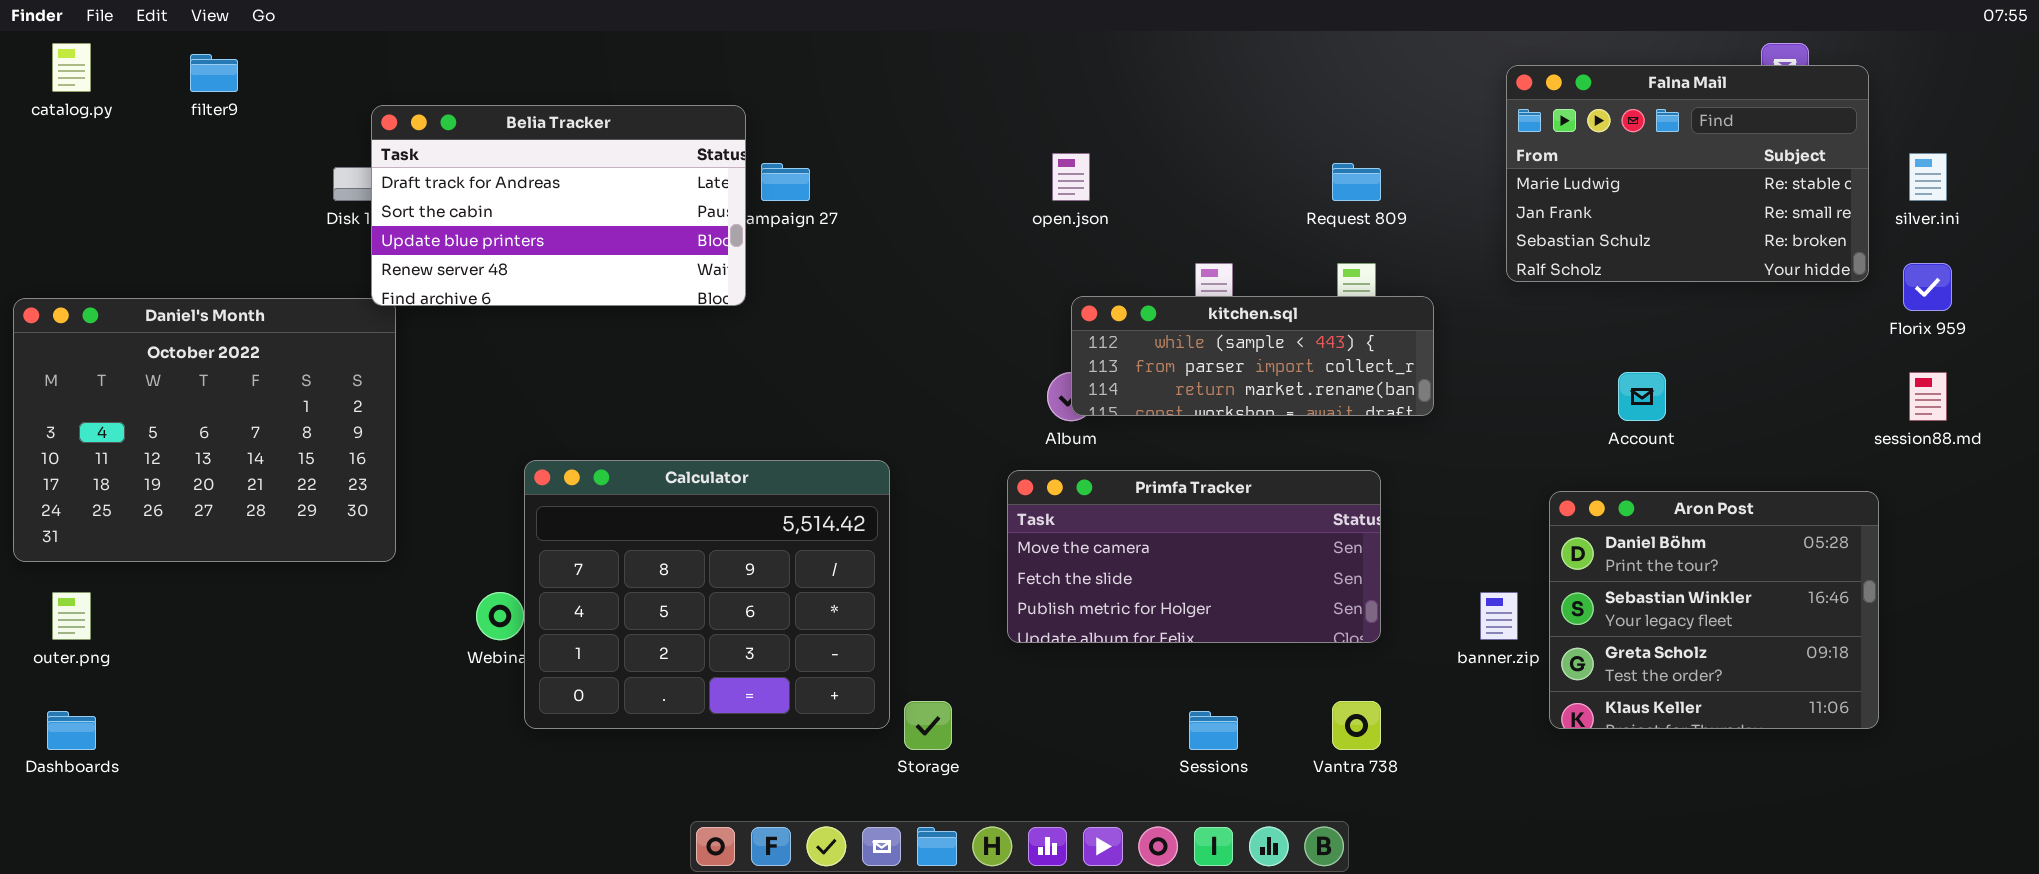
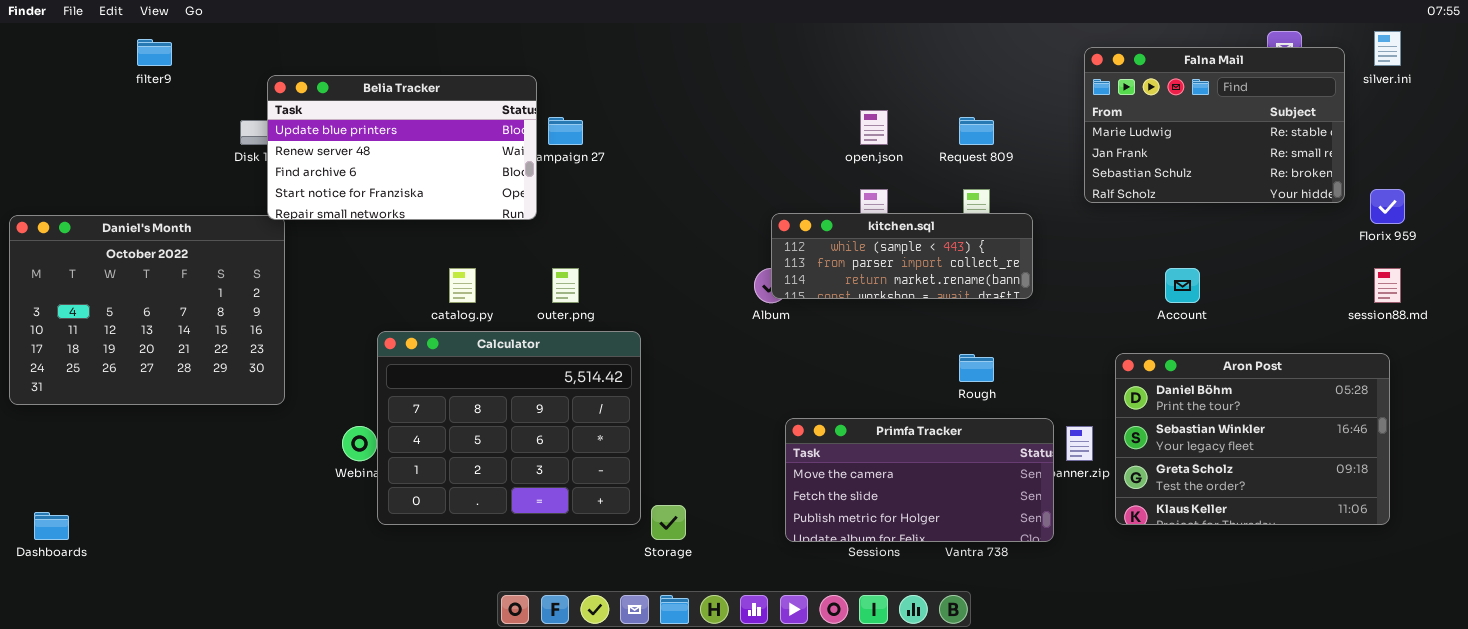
catalog.py: [52,43,91,92] -> [449,268,476,303], moved
Belia Tracker: [371,105,746,306] -> [267,75,537,220], scrolled down 2 rows
open.json: [1052,153,1090,201] -> [860,110,888,145], moved
silver.ini: [1909,153,1947,201] -> [1374,31,1401,66], moved
Primfa Tracker: [1007,470,1381,643] -> [785,418,1054,542], moved
Aron Post: [1549,491,1879,729] -> [1115,353,1390,525], resized
outer.png: [52,592,91,640] -> [552,268,579,303], moved

